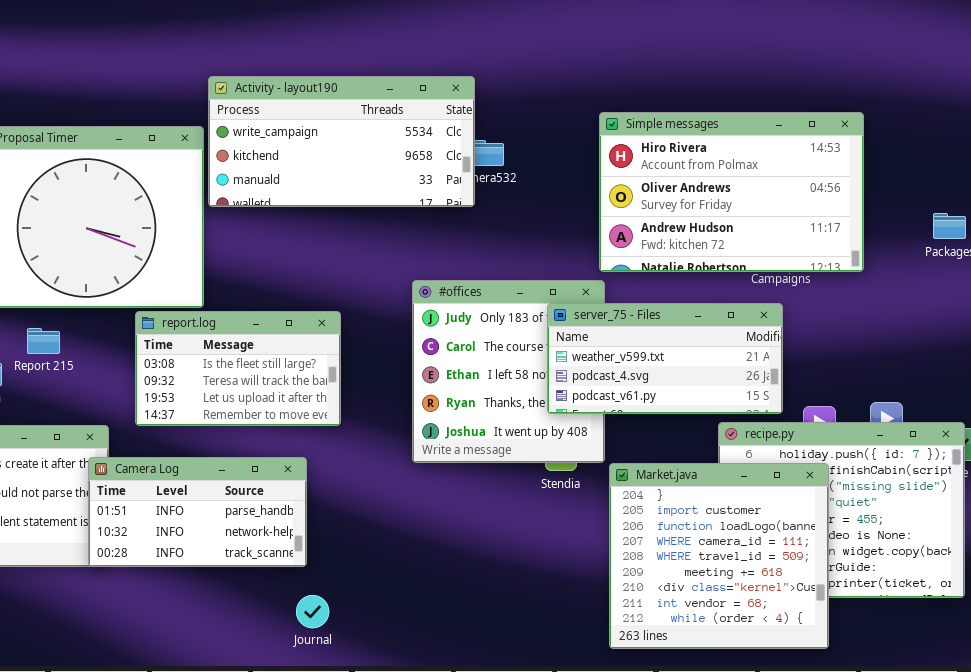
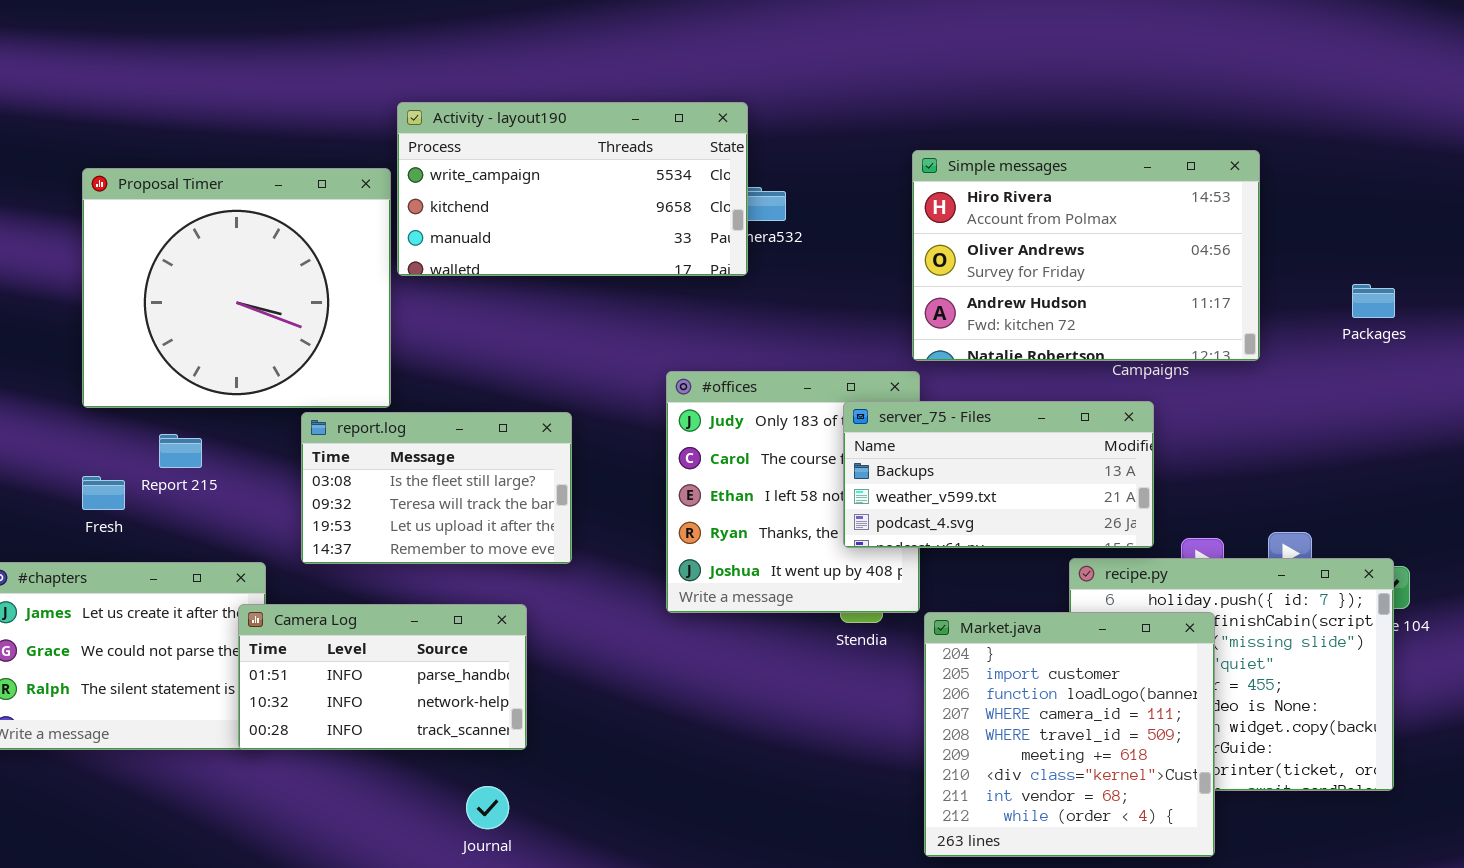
server_75 - Files: [547,303,783,414] -> [843,401,1154,548], scrolled up 1 row
Journal: [296,595,329,628] -> [466,786,509,829], moved

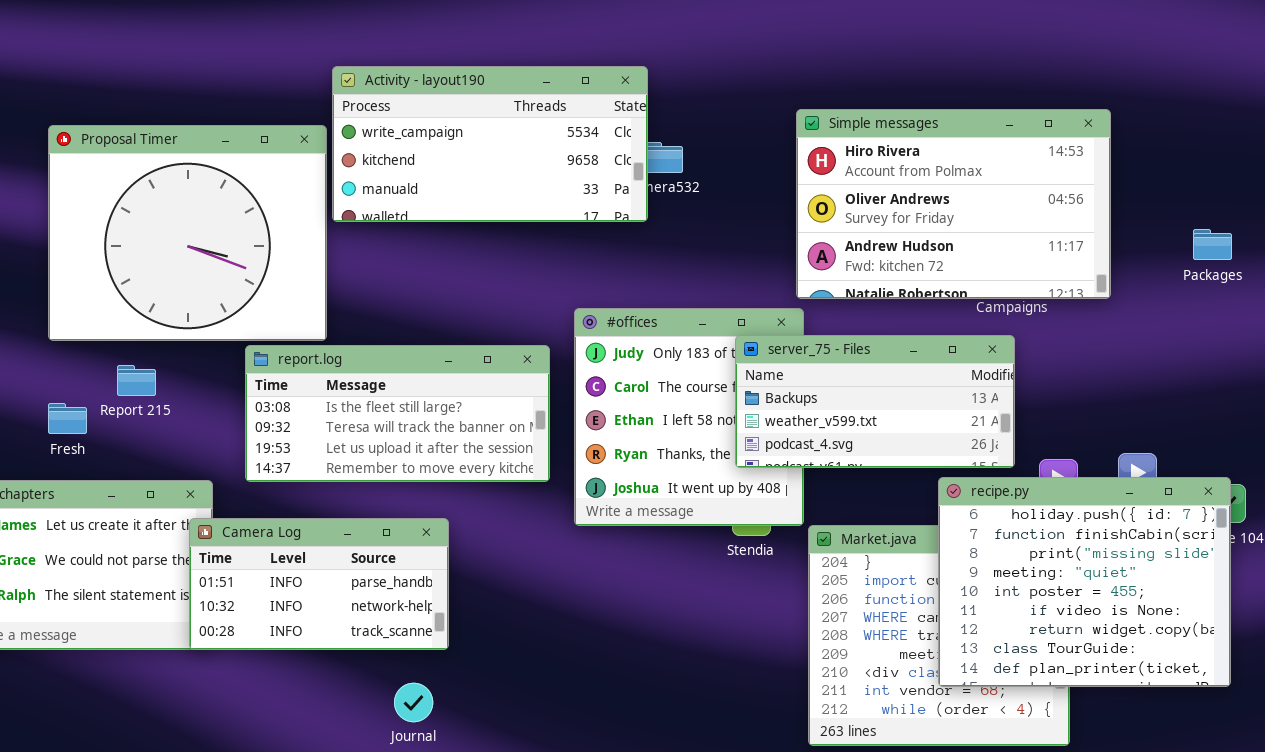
report.log: [301,412,572,564] -> [245,345,550,482], resized
recipe.py: [1069,558,1394,791] -> [938,477,1231,687], raised

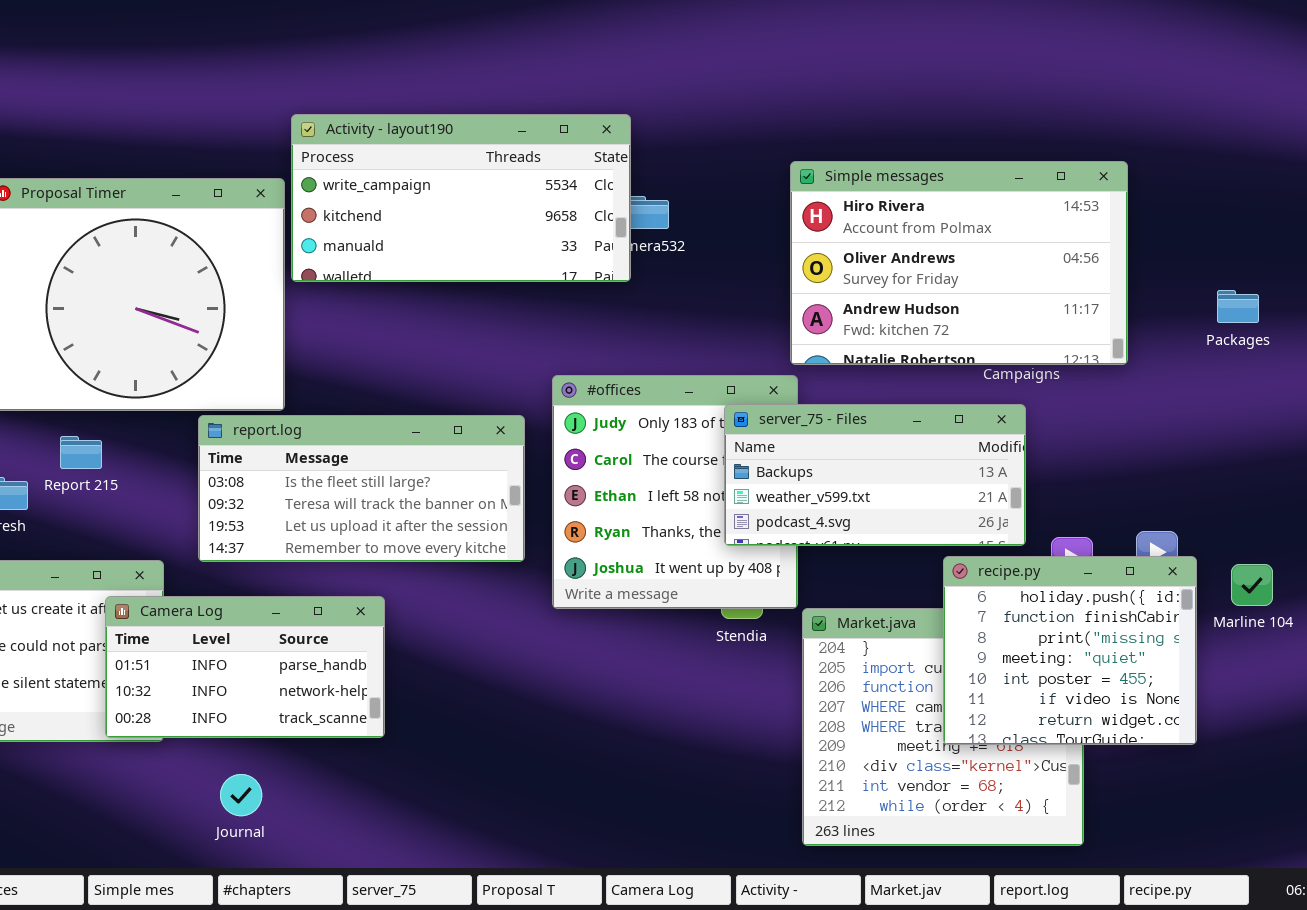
recipe.py: [938,477,1231,687] -> [943,556,1197,745], resized
Camera Log: [189,518,449,650] -> [105,596,385,738], moved
Journal: [394,683,433,722] -> [220,774,262,816], moved

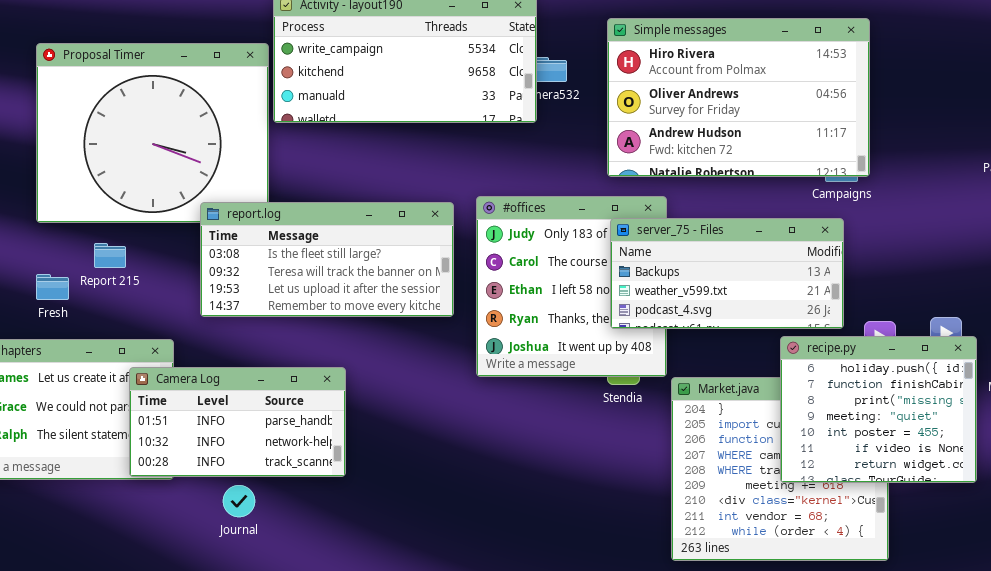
Simple messages: [790,161,1128,365] -> [607,18,870,177], moved
report.log: [198,415,525,562] -> [200,202,454,317], moved
Journal: [220,774,262,816] -> [223,485,255,517], moved

